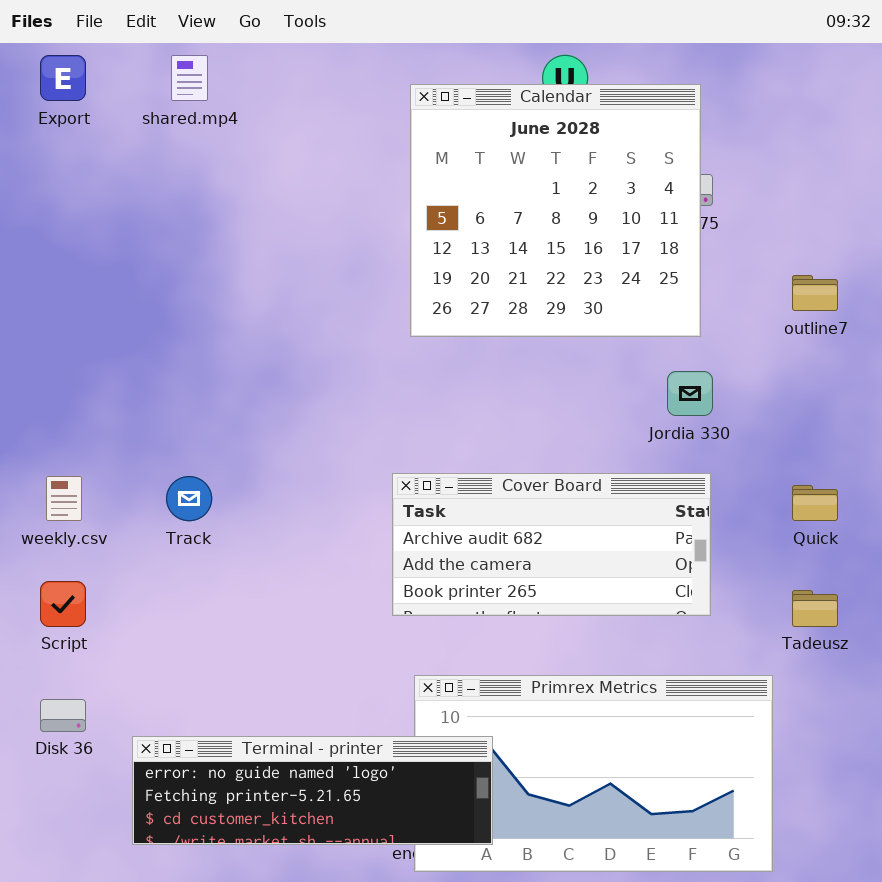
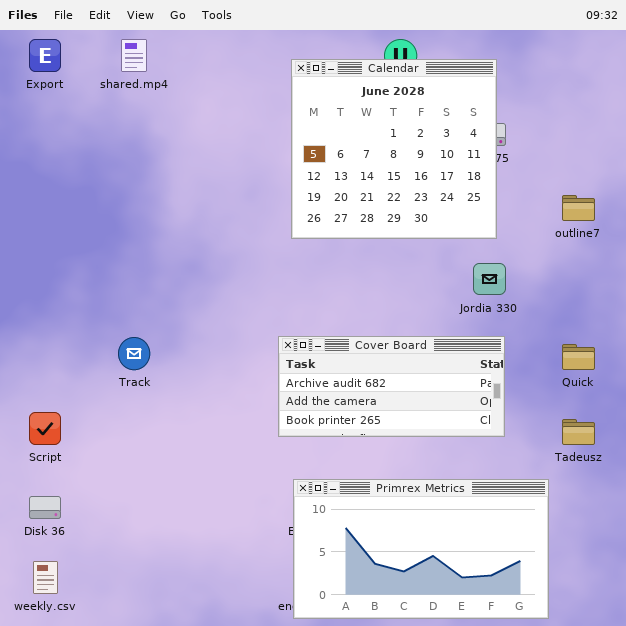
weekly.csv: [46,476,82,521] -> [33,561,58,594], moved
Terminal - printer: [132,736,493,845] -> none, closed

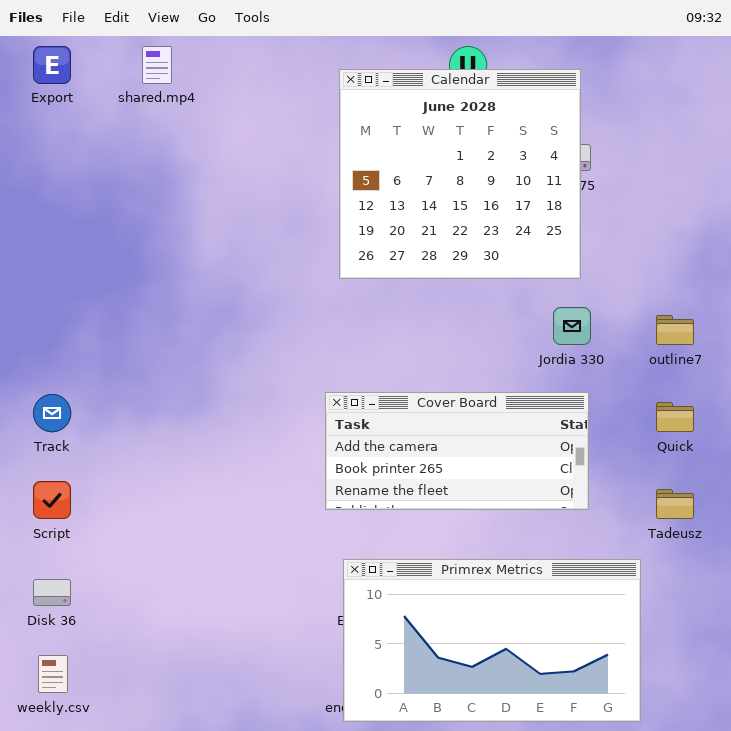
outline7: [562,195,595,221] -> [656,315,694,345], moved
Cover Board: [278,336,505,437] -> [325,392,589,510], scrolled down 1 row
Track: [118,337,150,370] -> [33,394,71,432], moved

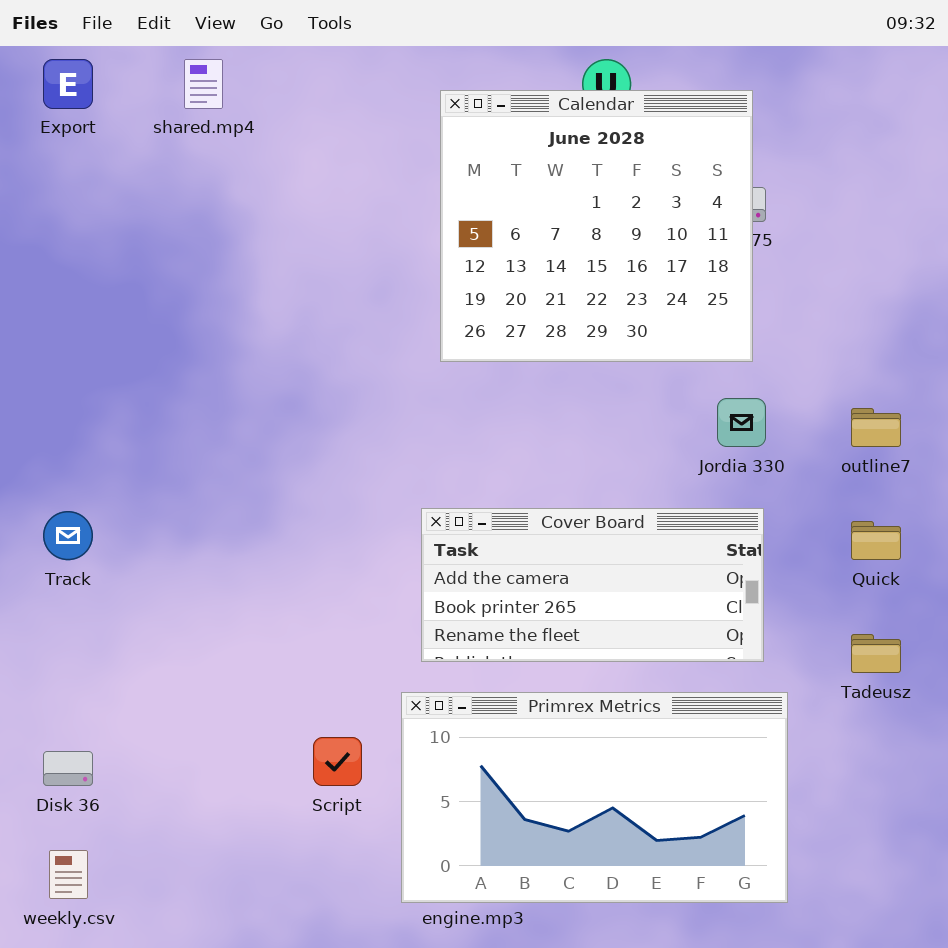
Script: [33,481,71,519] -> [313,737,362,786], moved
Primrex Metrics: [343,559,641,722] -> [401,692,788,903], moved

